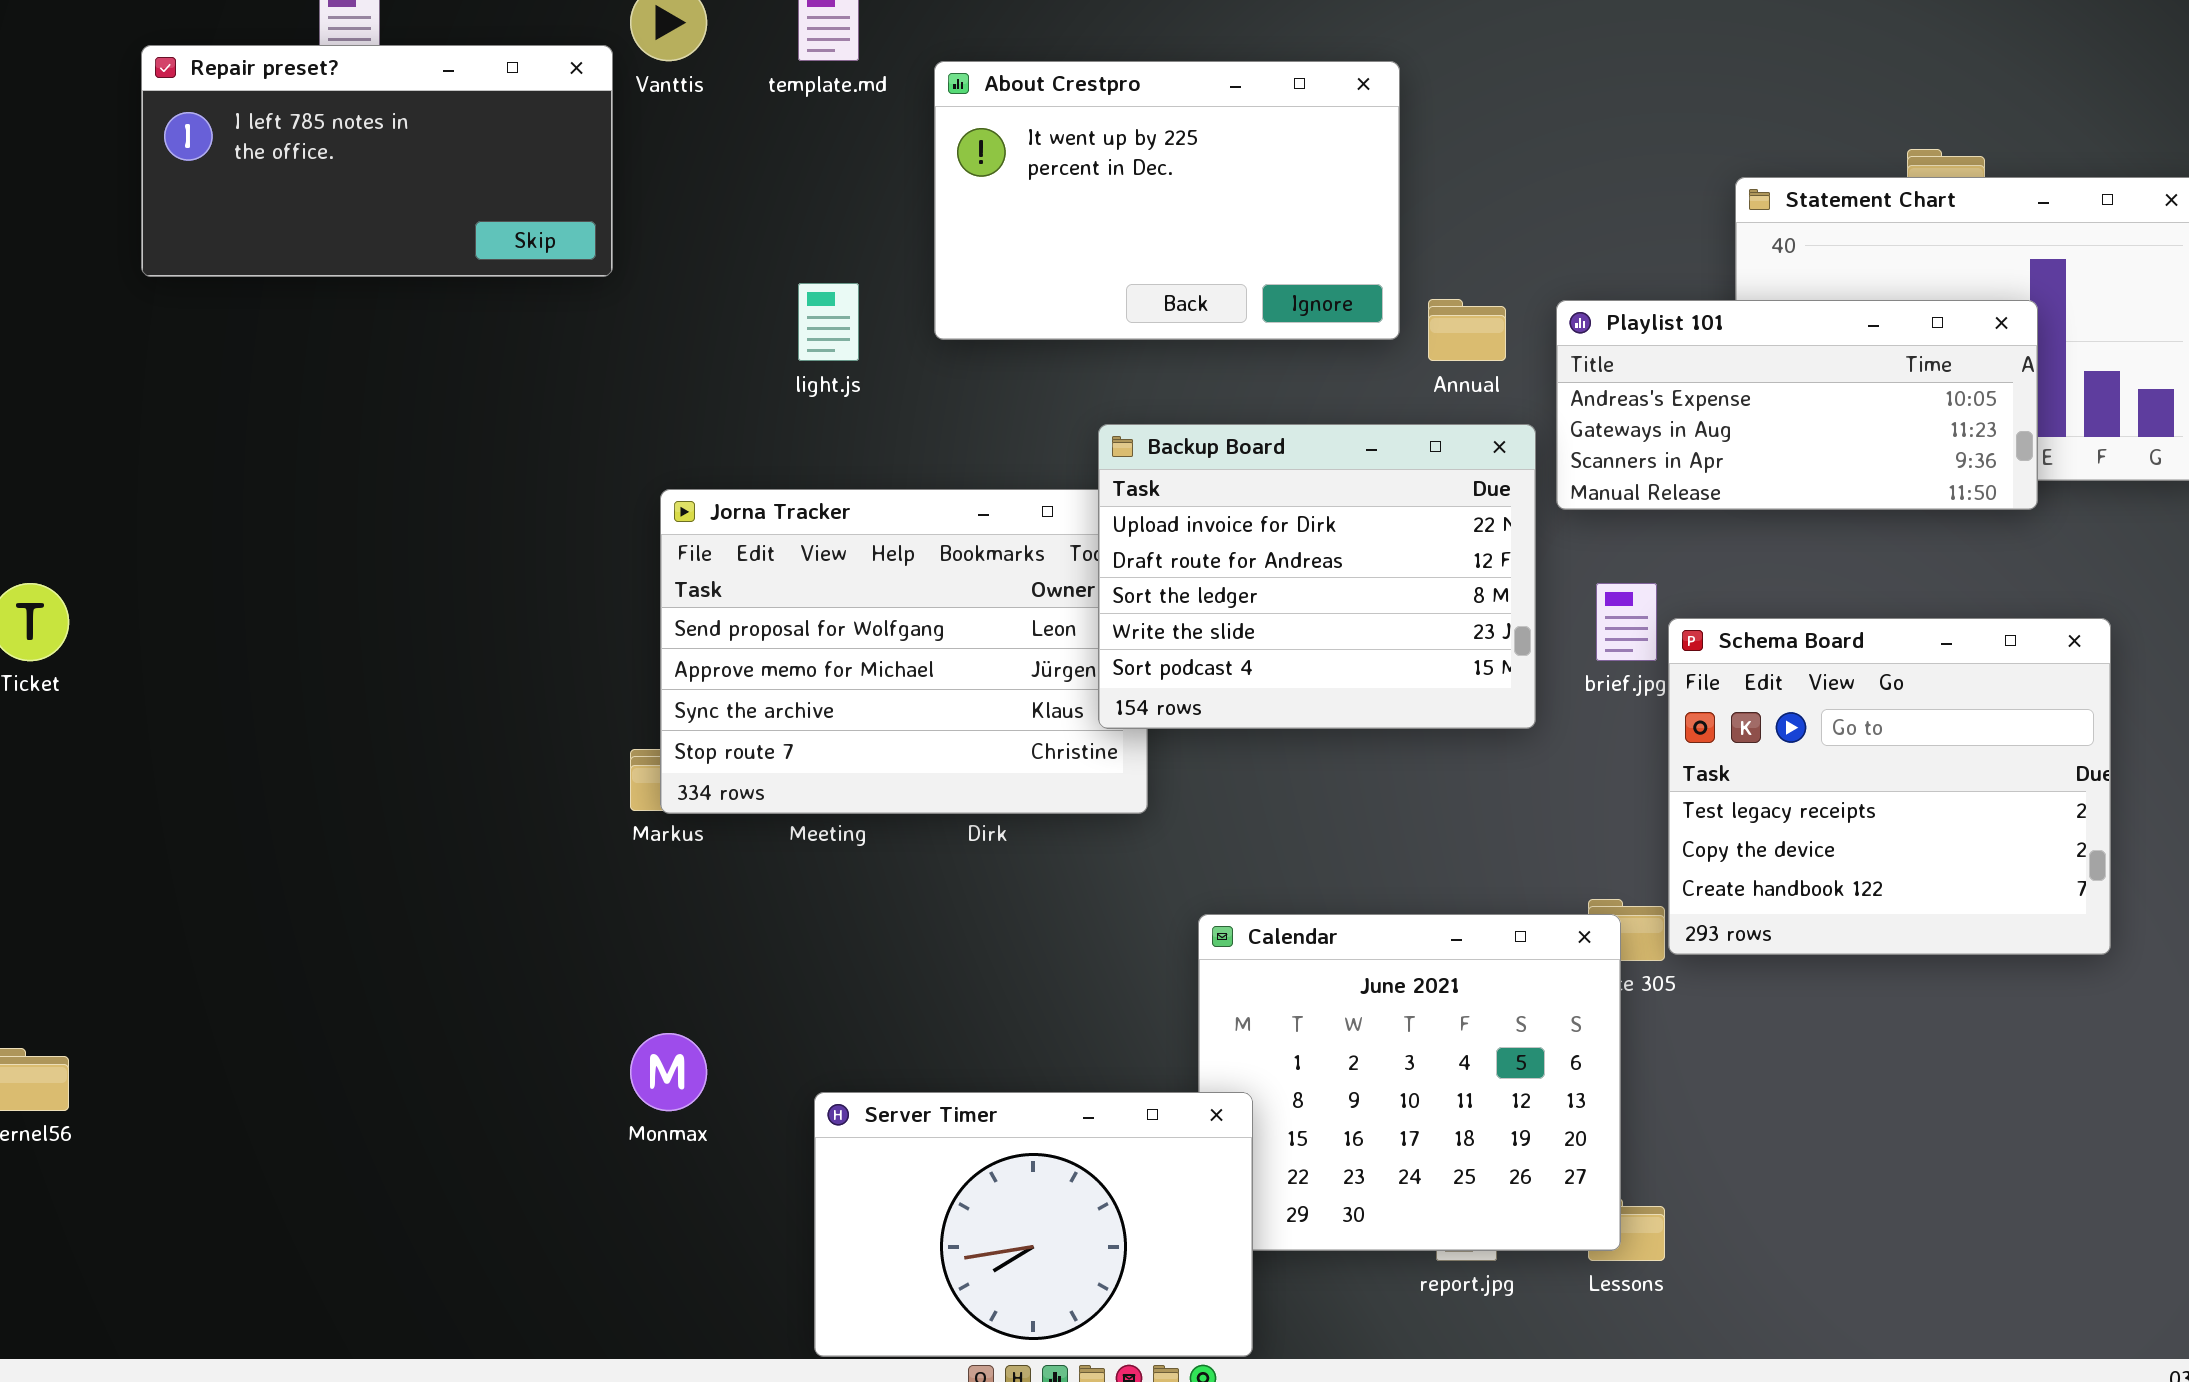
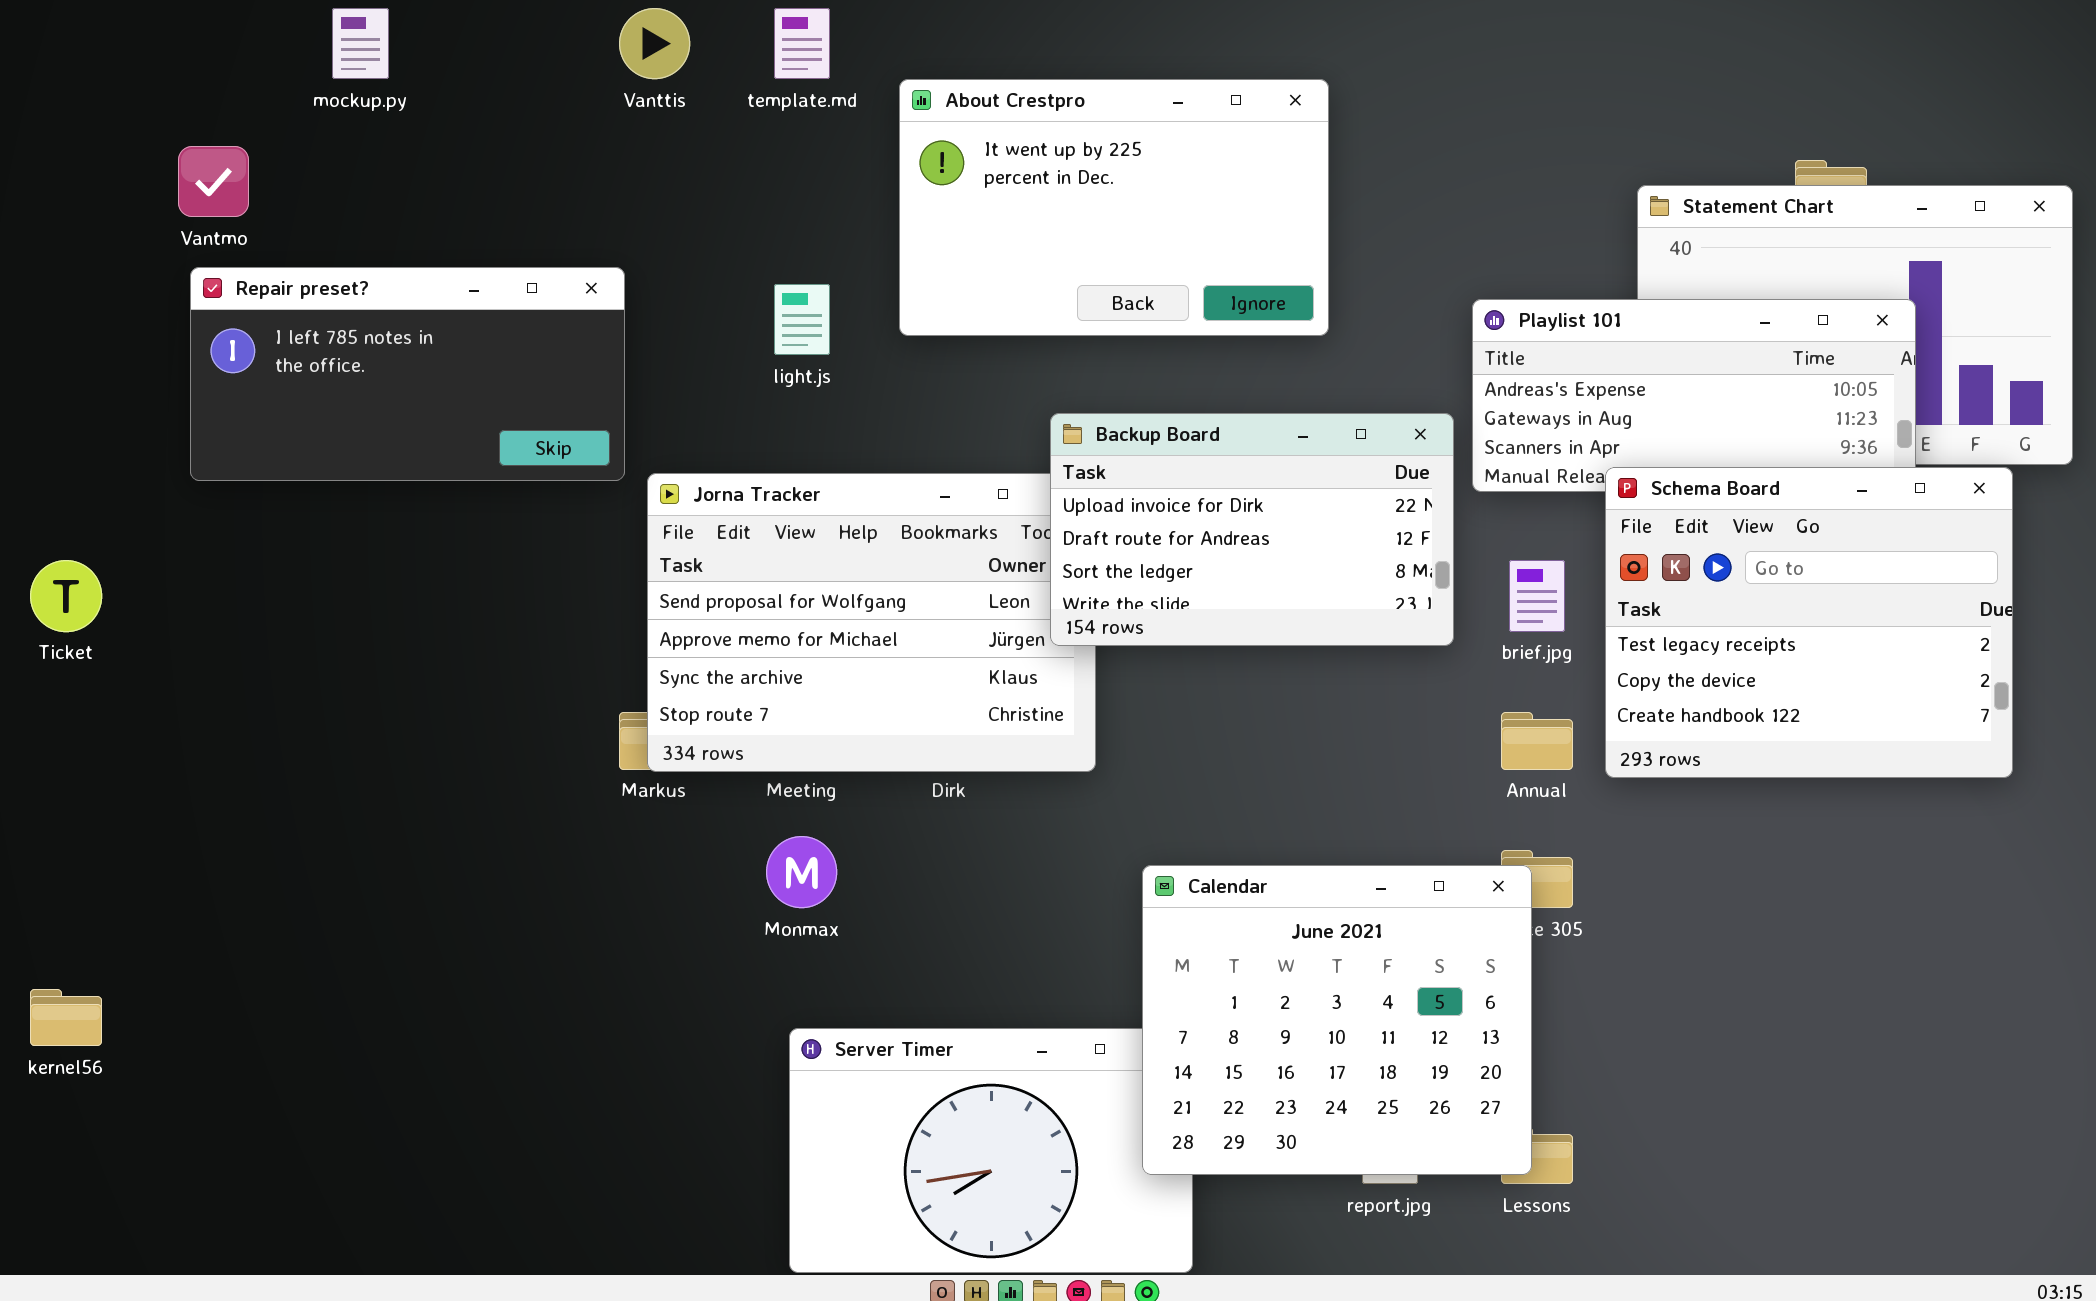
Repair preset?: [141,45,613,277] -> [190,267,625,481], moved
Annual: [1428,299,1506,361] -> [1501,712,1573,770], moved
Backup Board: [1098,424,1536,729] -> [1050,413,1454,646], resized
Schema Board: [1668,618,2111,955] -> [1605,467,2013,778], moved
Calendar: [1198,914,1621,1251] -> [1142,865,1532,1175], raised
Monmax: [630,1033,707,1111] -> [766,836,837,908], moved

